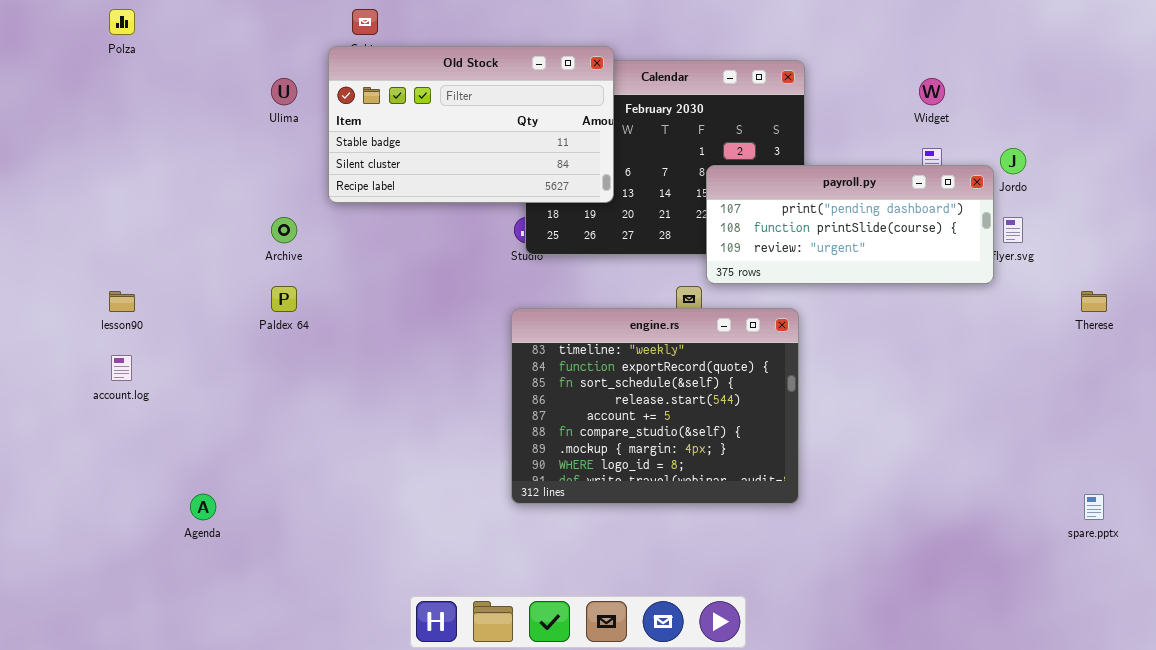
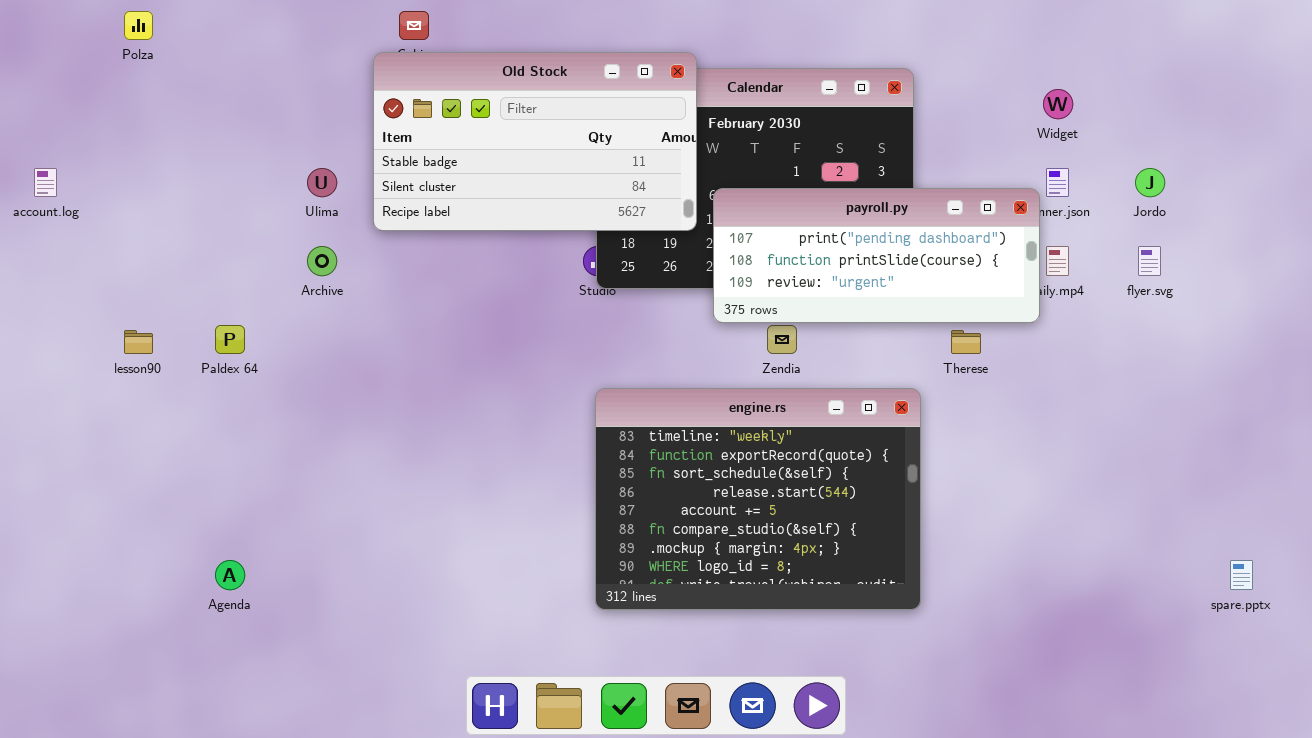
Ulima: [271,78,297,105] -> [307,168,337,197], moved
payroll.py: [706,165,994,284] -> [713,188,1040,323], moved
Paldex 64: [271,286,297,312] -> [215,325,245,354], moved
Therese: [1081,291,1107,312] -> [951,330,981,354], moved
engine.rs: [511,308,799,504] -> [595,388,921,610], moved
account.log: [111,355,132,381] -> [34,168,57,197], moved

